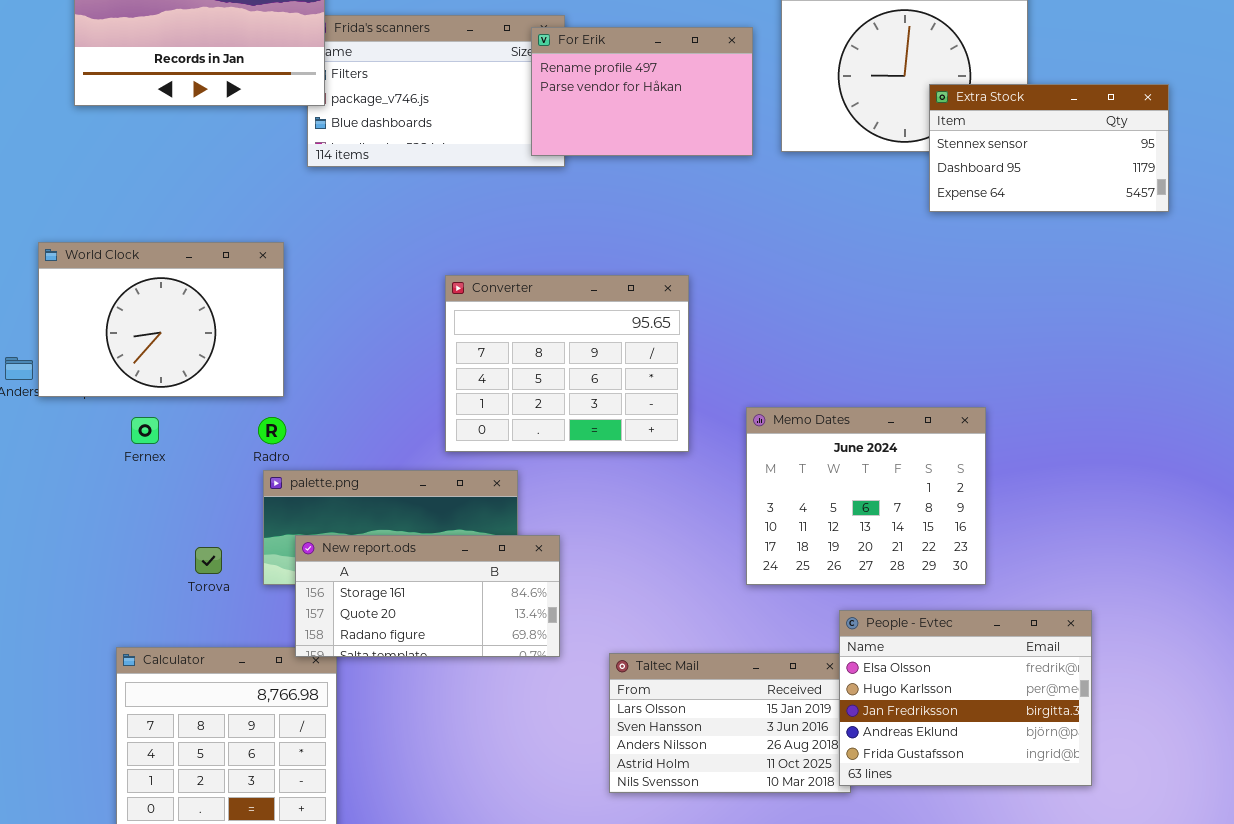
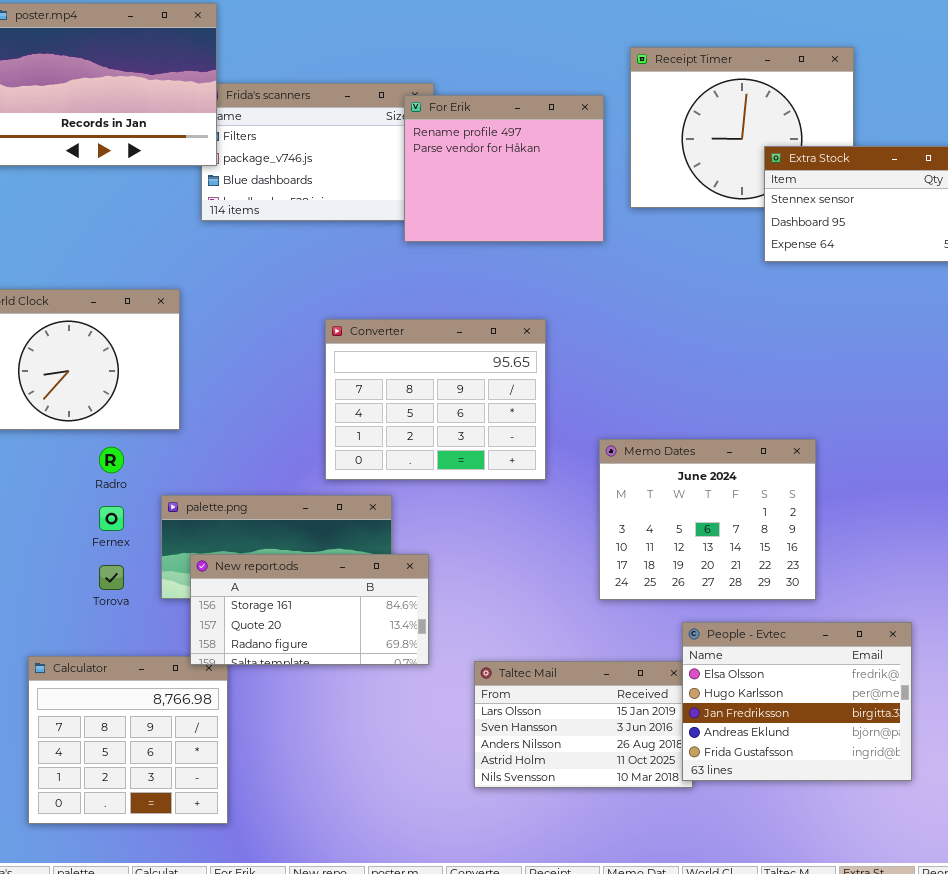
For Erik: [531,27,753,156] -> [404,95,604,242], resized
Fernex: [131,417,159,444] -> [99,506,124,531], moved
Radro: [258,417,286,444] -> [99,447,124,473], moved

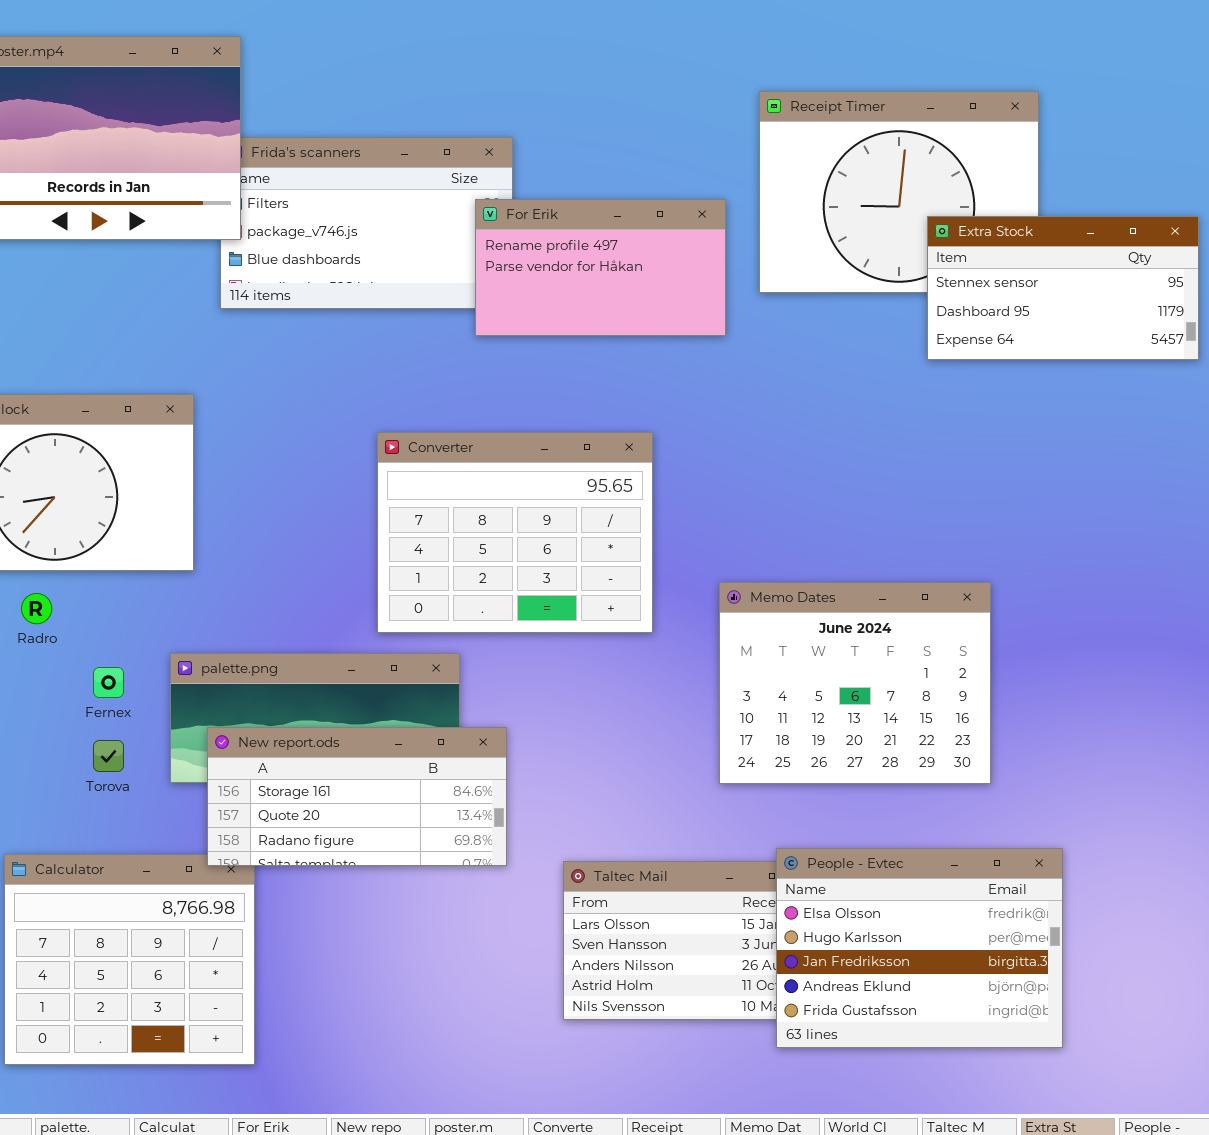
For Erik: [404,95,604,242] -> [475,199,726,336], resized
Radro: [99,447,124,473] -> [21,593,52,624], moved
People - Evtec: [682,622,912,781] -> [776,848,1063,1048], moved

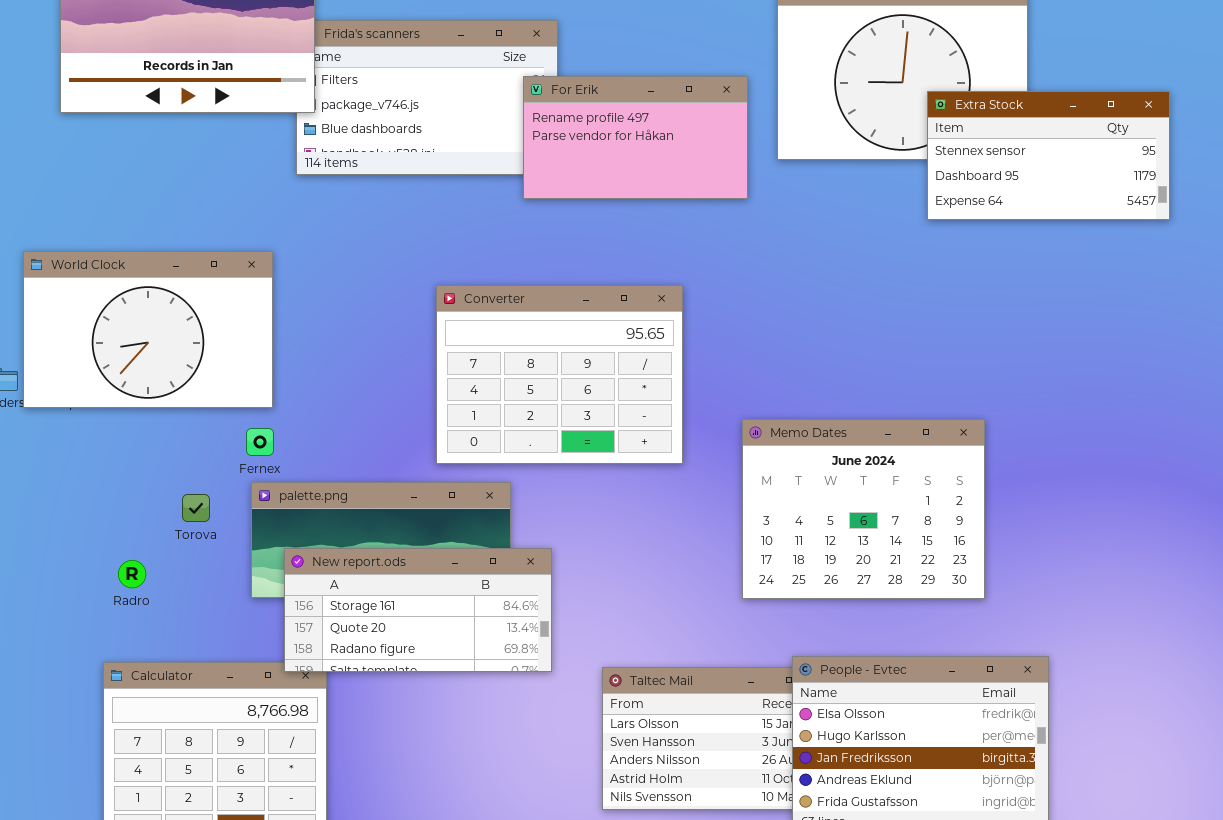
Radro: [21,593,52,624] -> [118,560,146,588], moved
Fernex: [93,667,124,698] -> [246,428,274,456], moved
Torova: [93,740,124,772] -> [182,494,210,522], moved

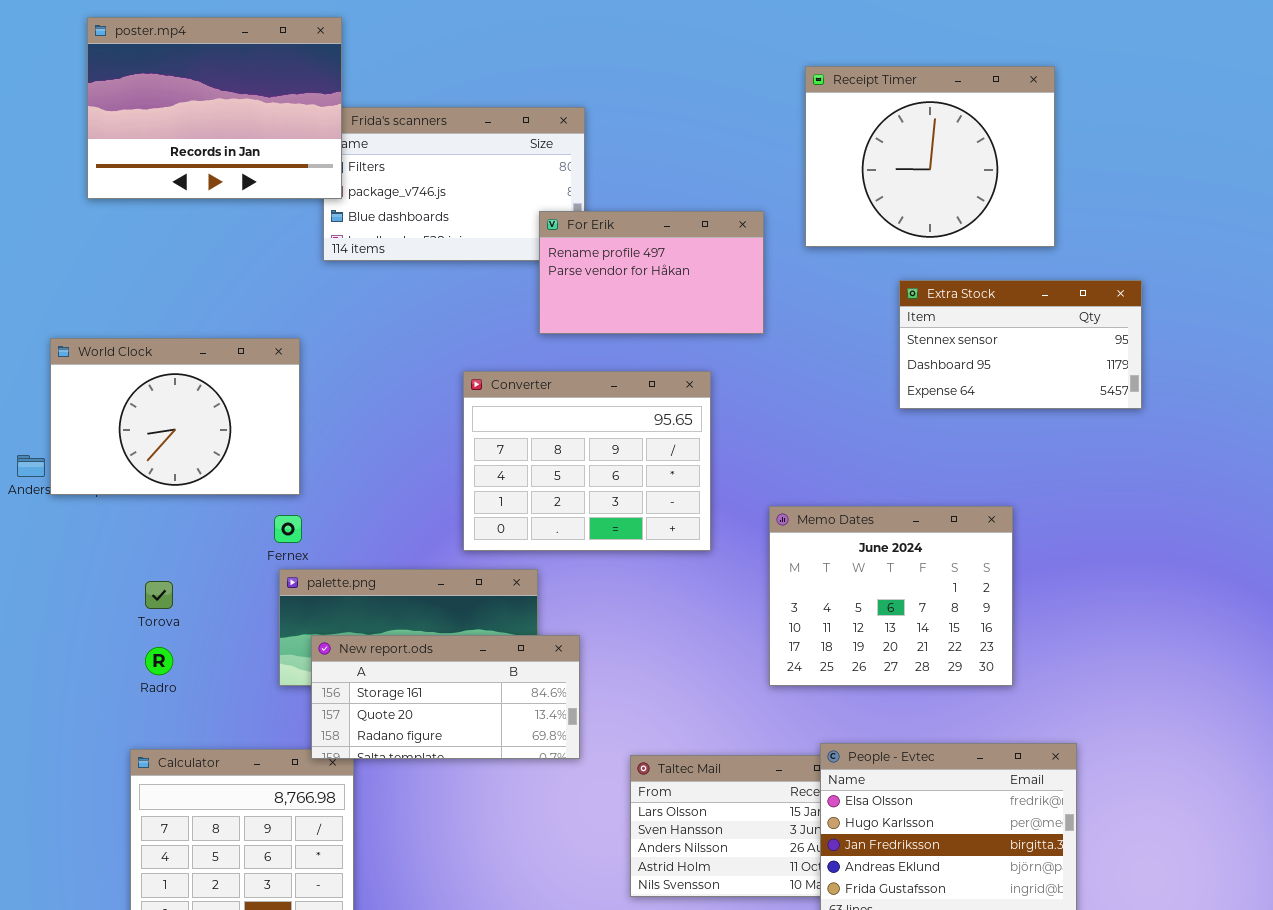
For Erik: [523,76,748,199] -> [539,211,764,334], moved
Extra Stock: [927,91,1170,220] -> [899,280,1142,409], moved
Torova: [182,494,210,522] -> [145,581,173,609], moved

